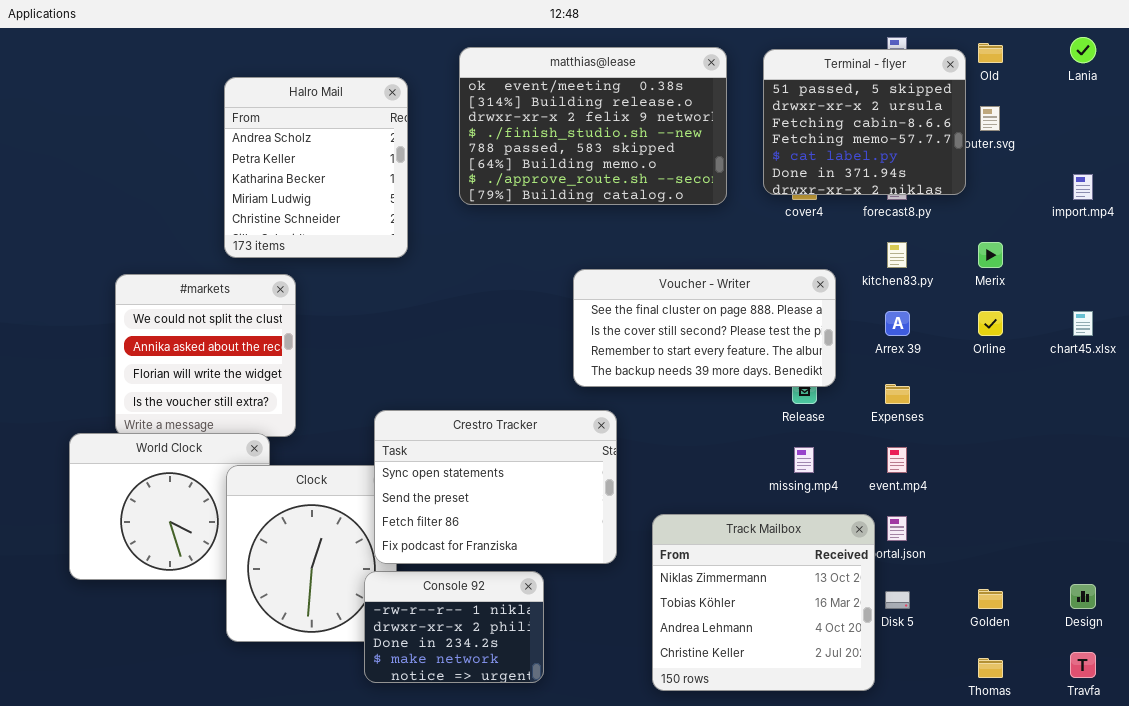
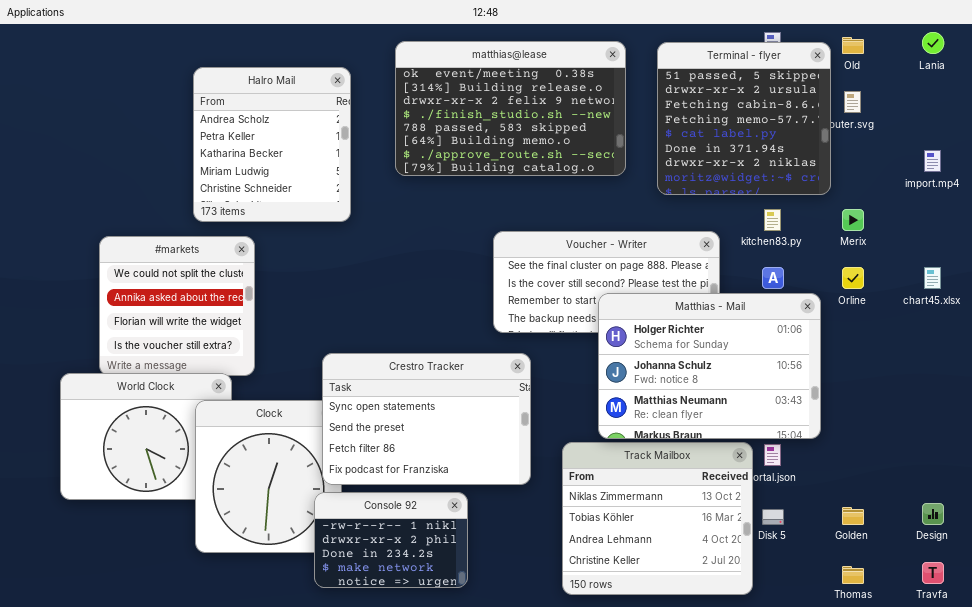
Terminal - flyer: [763,49,966,195] -> [657,42,831,195], resized
Matthias - Mail: none -> [598,293,821,439], opened

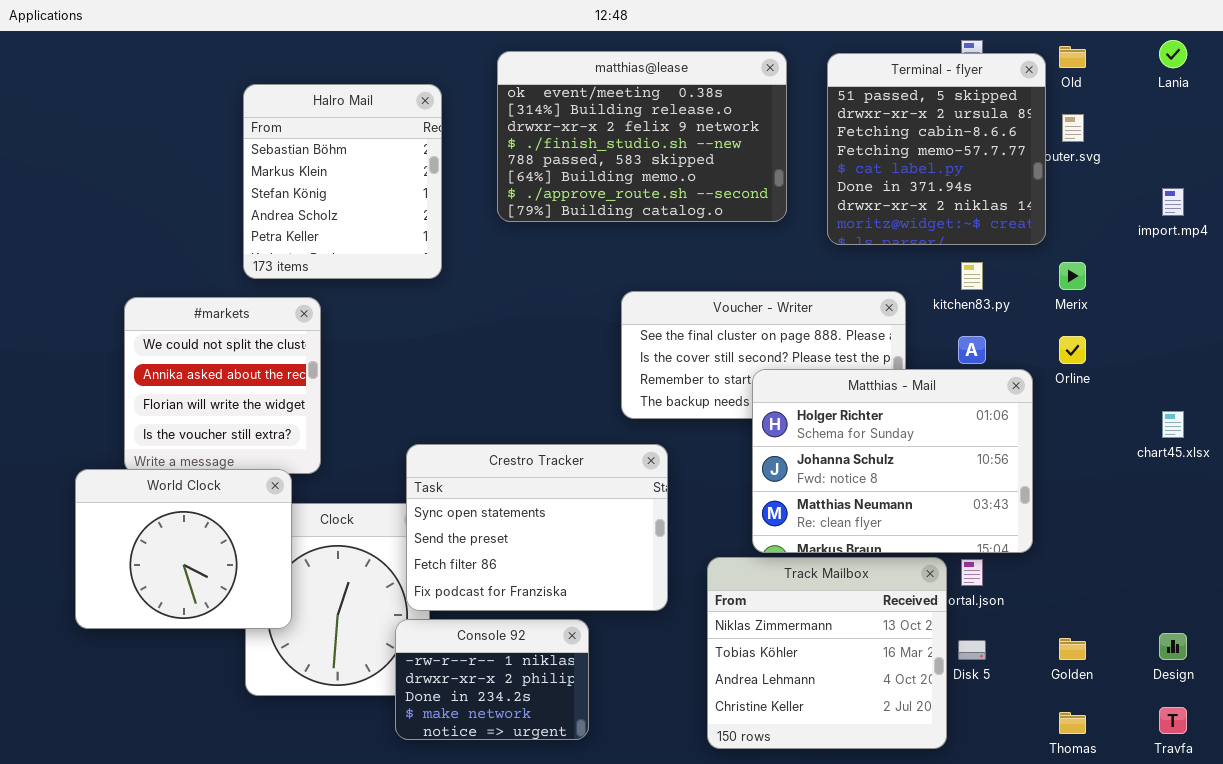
Halro Mail: [193,67,351,222] -> [243,84,442,279], scrolled up 3 rows
chart45.xlsx: [924,267,941,289] -> [1162,411,1184,438], moved
World Clock: [60,373,232,500] -> [75,469,292,629], raised

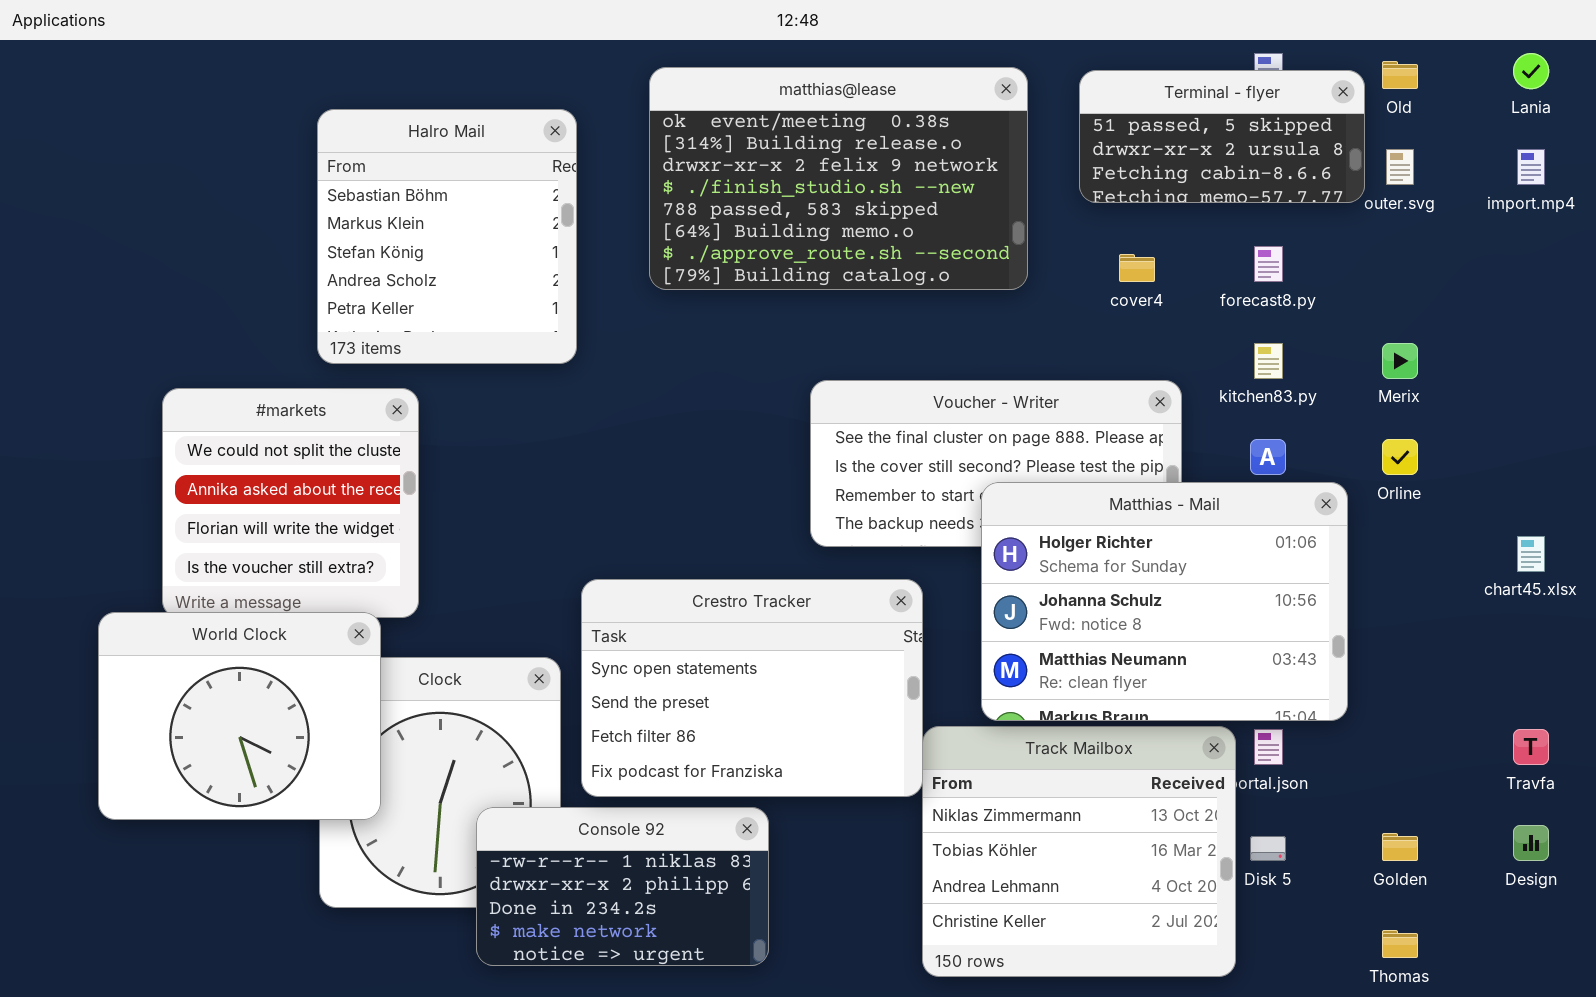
Terminal - flyer: [827,53,1046,245] -> [1079,70,1365,203], resized
import.mp4: [1162,188,1184,216] -> [1517,149,1545,185], moved
Crestro Tracker: [406,444,668,611] -> [581,579,923,797], moved
Console 92: [395,619,589,740] -> [476,807,769,966], resized
Travfa: [1159,707,1187,734] -> [1513,729,1549,765], moved

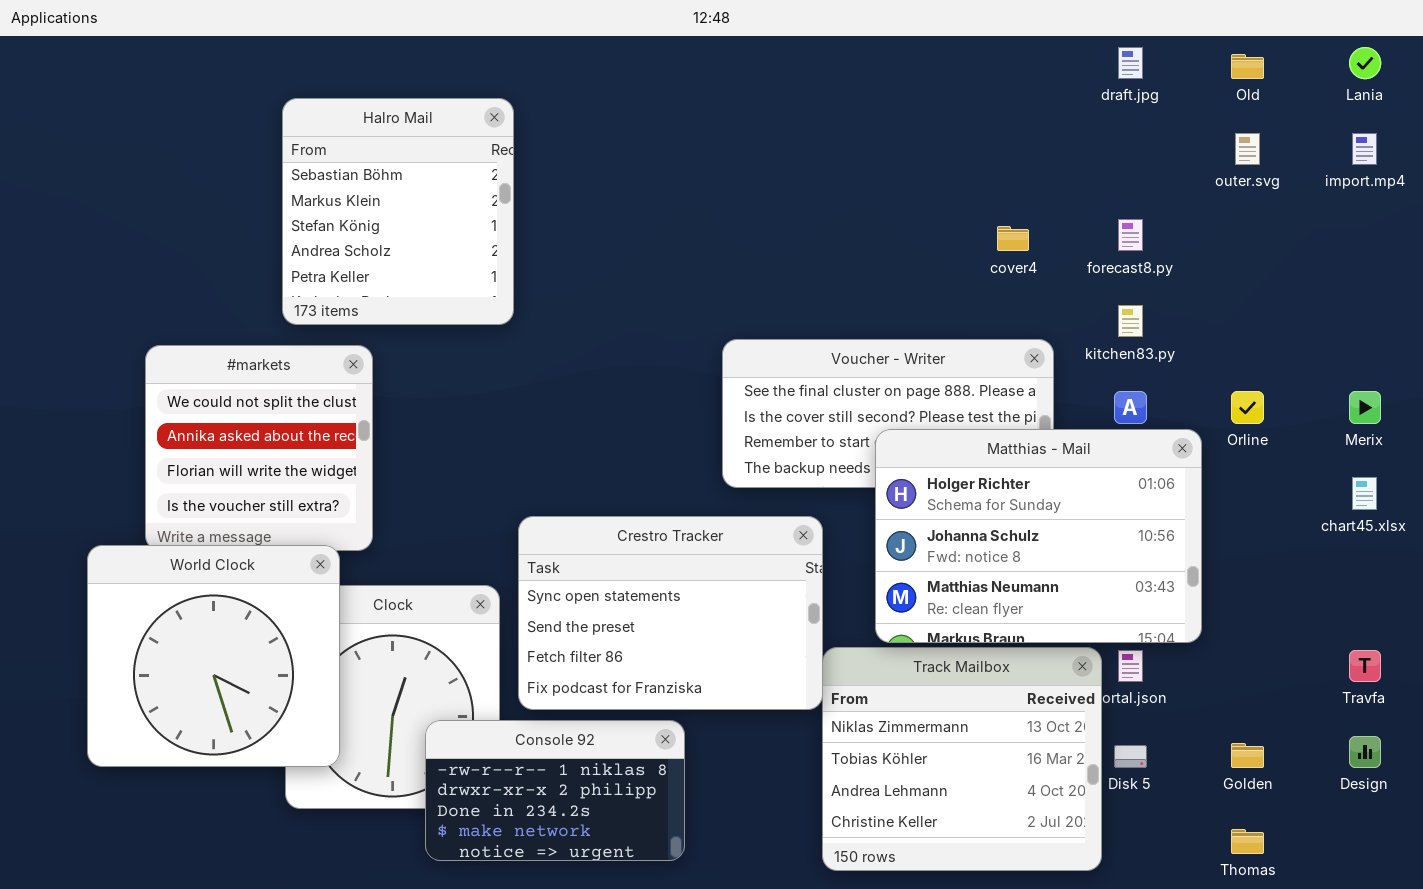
matthias@lease: [649,67,1028,290] -> none, closed
Terminal - flyer: [1079,70,1365,203] -> none, closed
Merix: [1382,343,1418,379] -> [1349,391,1381,424], moved
World Clock: [98,612,381,820] -> [87,545,340,767], resized

